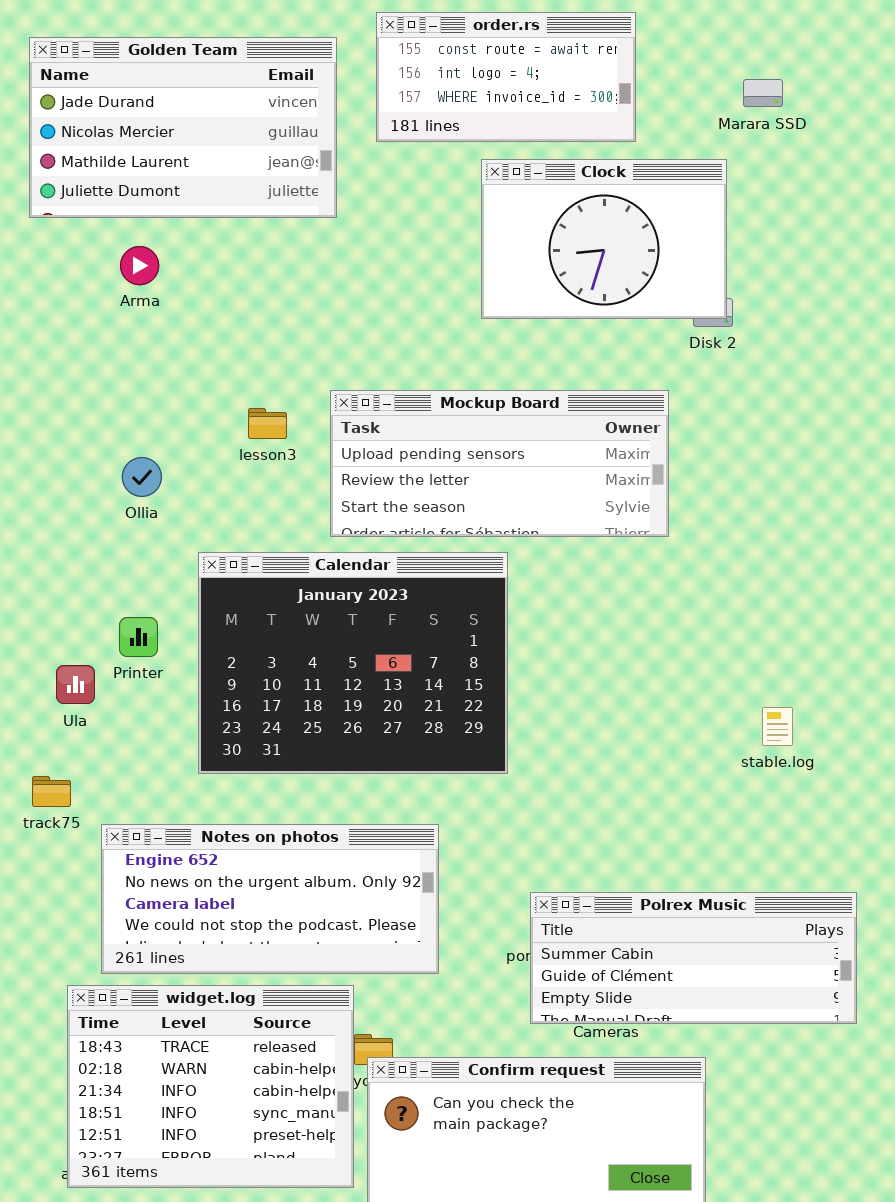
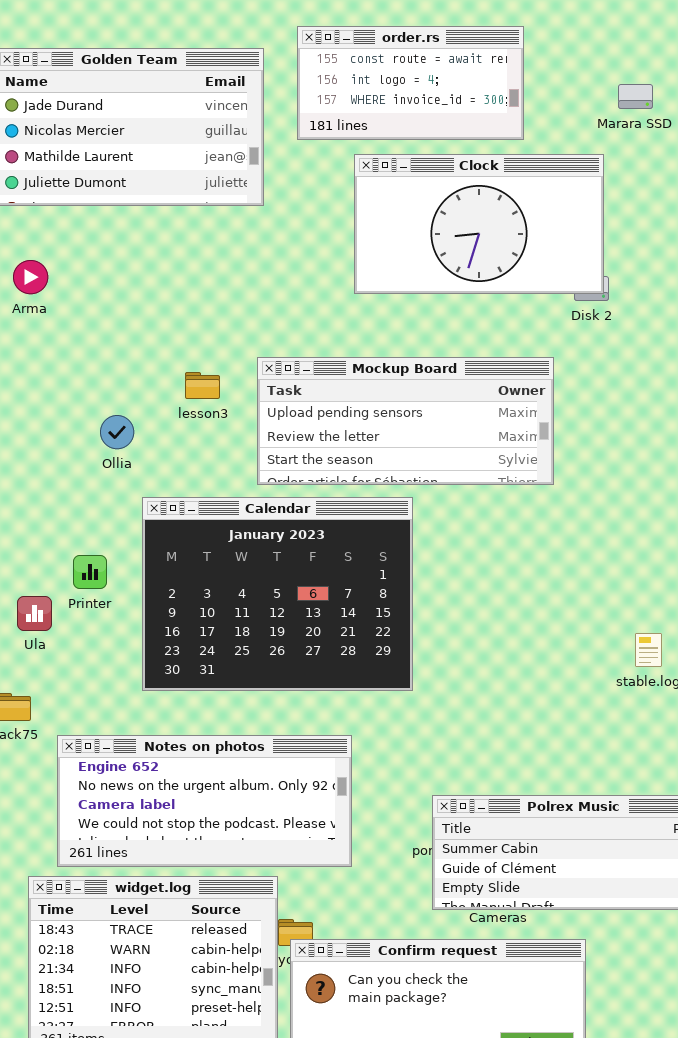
Clock: [481,159,727,319] -> [354,154,604,294], resized
Arma: [120,246,159,285] -> [13,260,48,294], moved
Ollia: [122,457,162,497] -> [100,415,134,449], moved

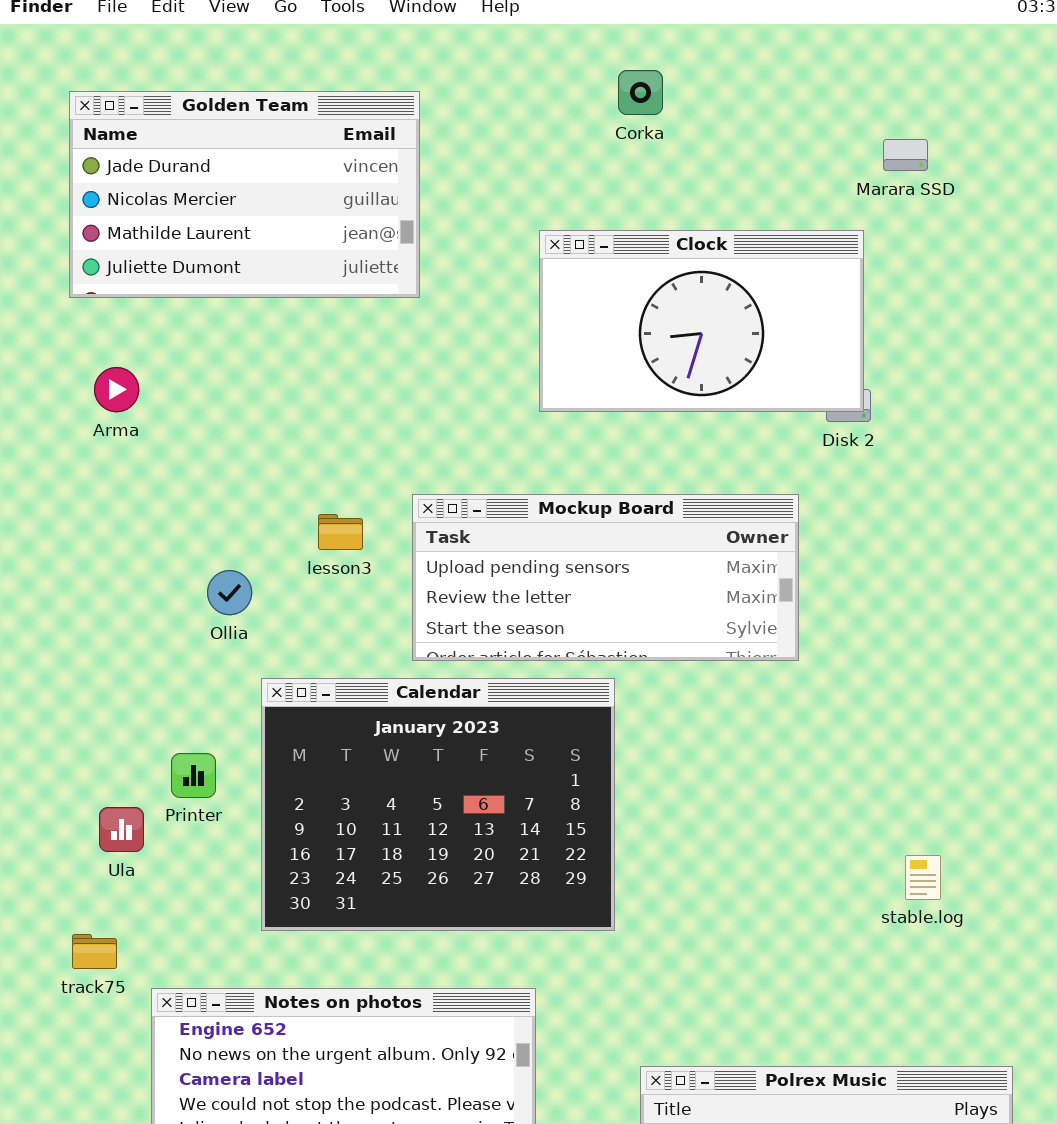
order.rs: [297,26,524,140] -> none, closed

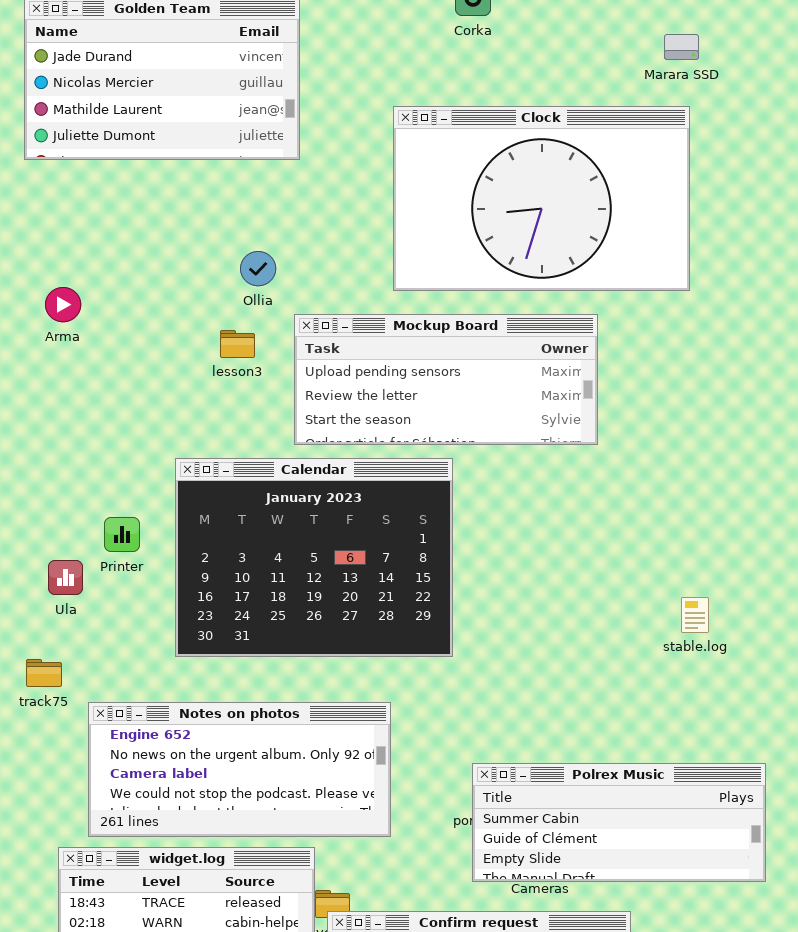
Clock: [539,230,864,412] -> [393,106,690,291], resized
Arma: [94,367,139,412] -> [45,287,81,322], moved
Ollia: [207,570,252,615] -> [240,251,276,286], moved

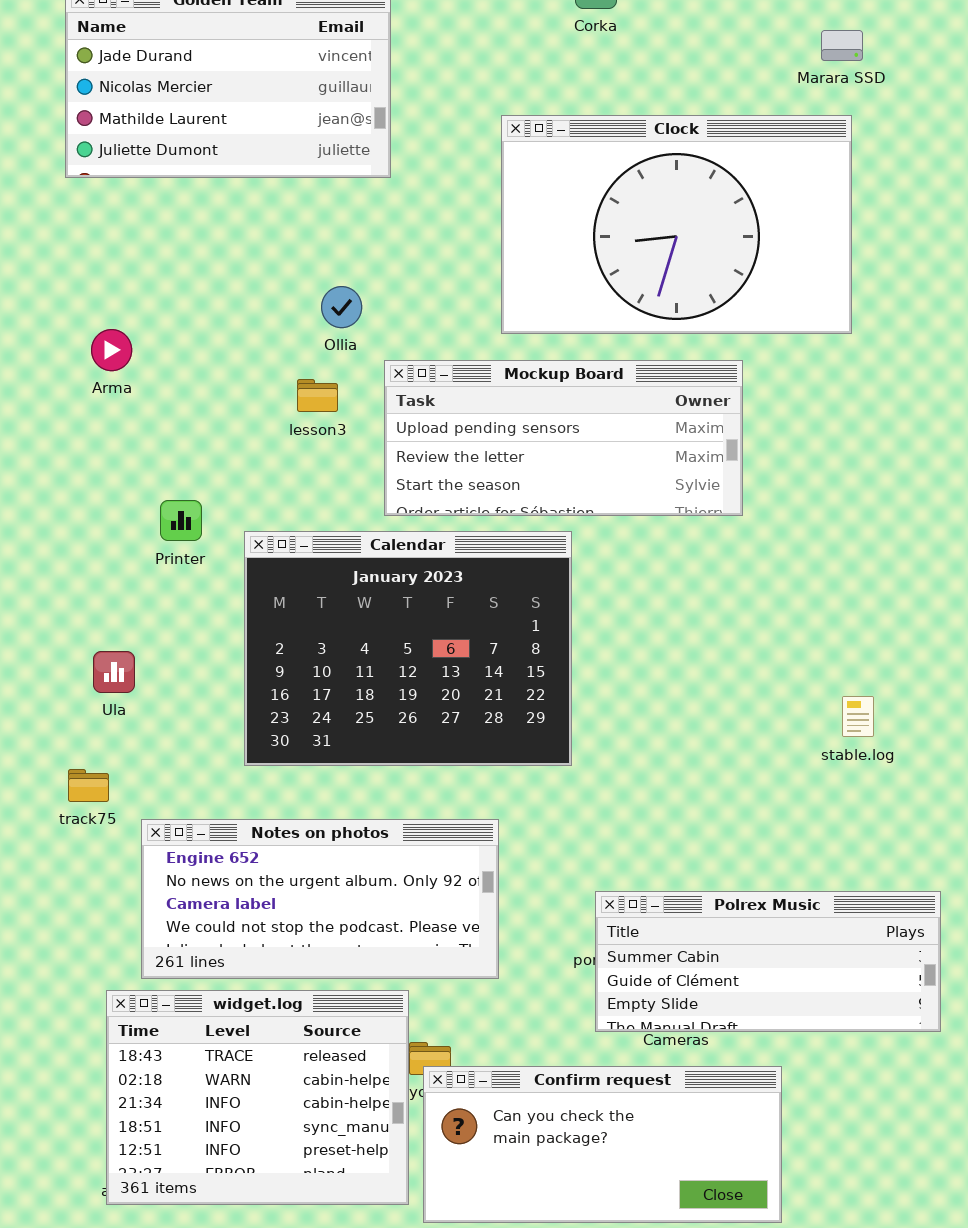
Printer: [104,517,140,552] -> [160,500,202,541], moved

